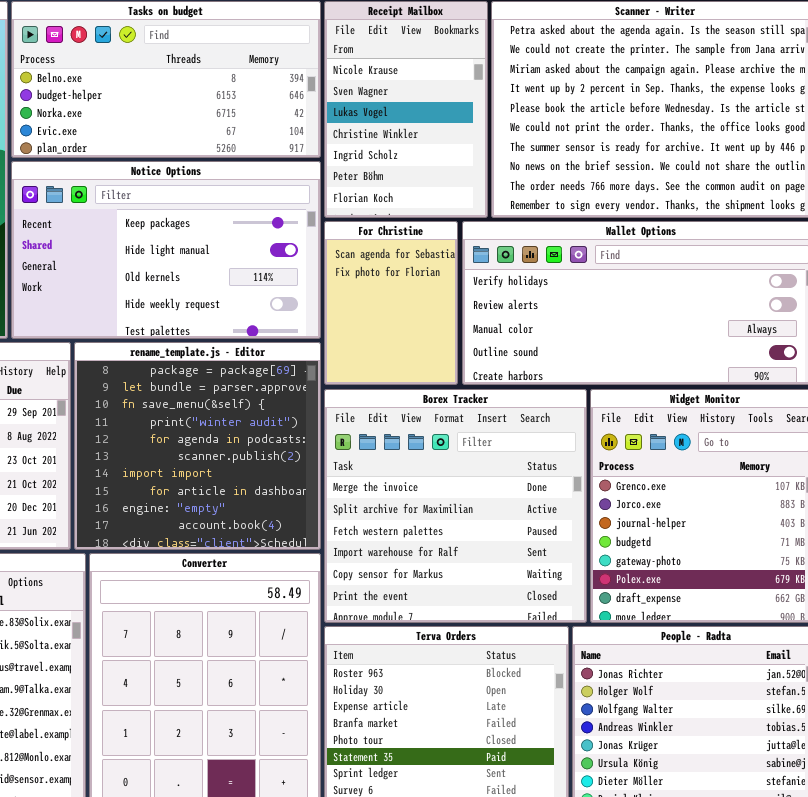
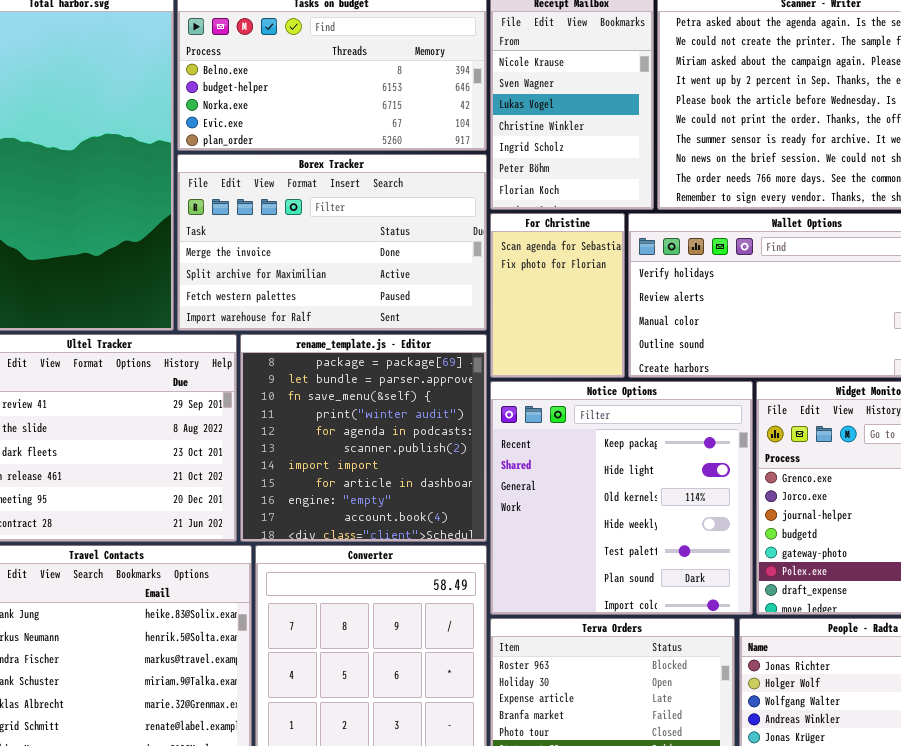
Notice Options: [11,161,321,339] -> [490,381,753,615], moved, resized
Borex Tracker: [324,389,587,623] -> [177,154,487,331], moved, resized

